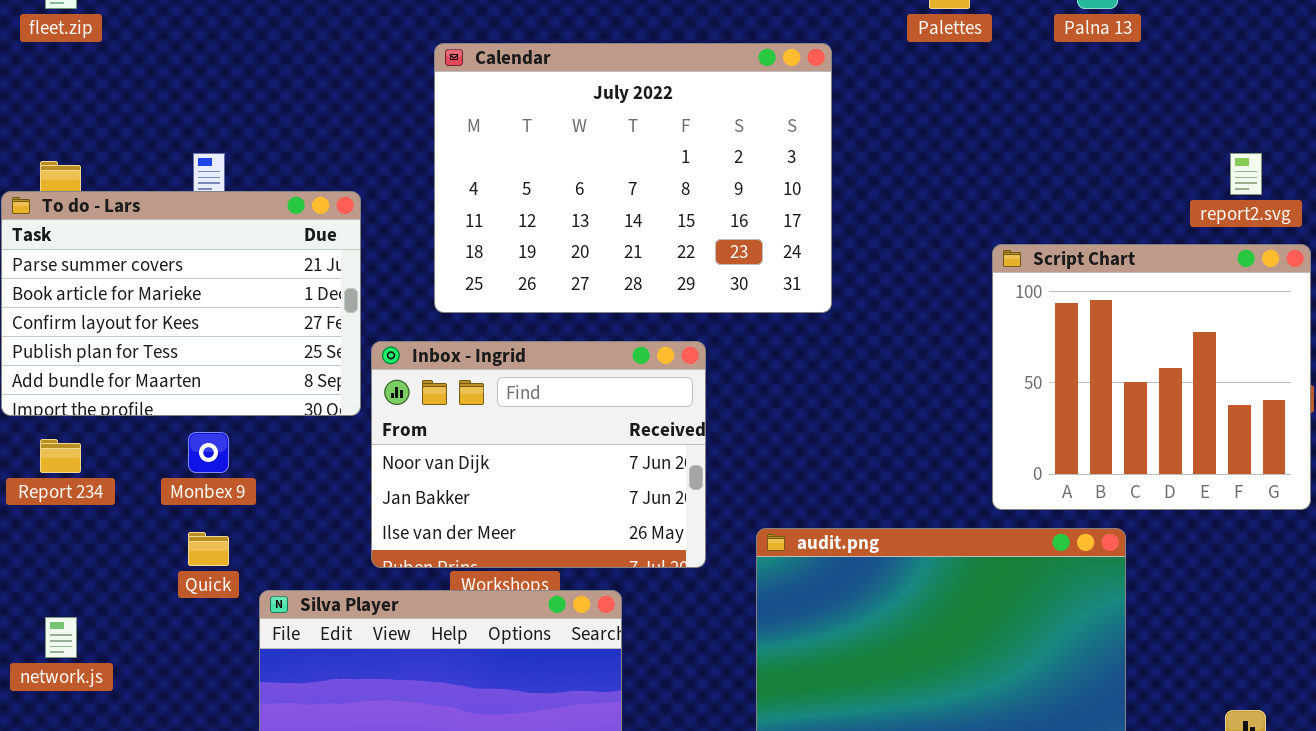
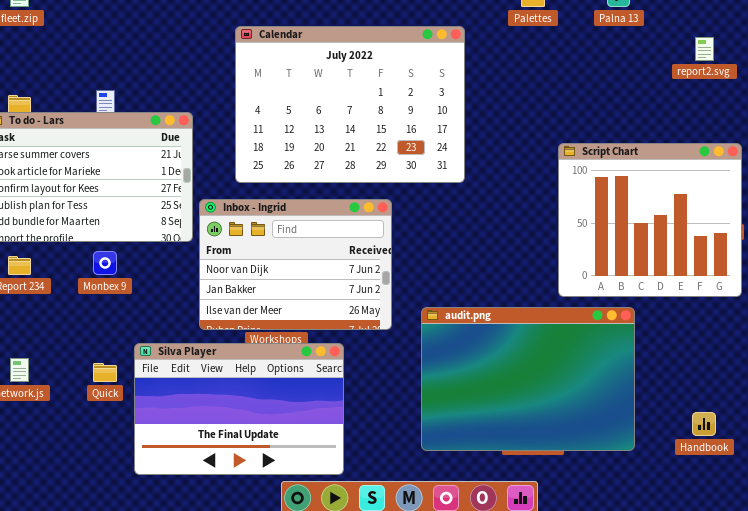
report2.svg: [1230,153,1262,195] -> [695,37,714,61], moved
Quick: [188,532,229,566] -> [93,363,117,382], moved

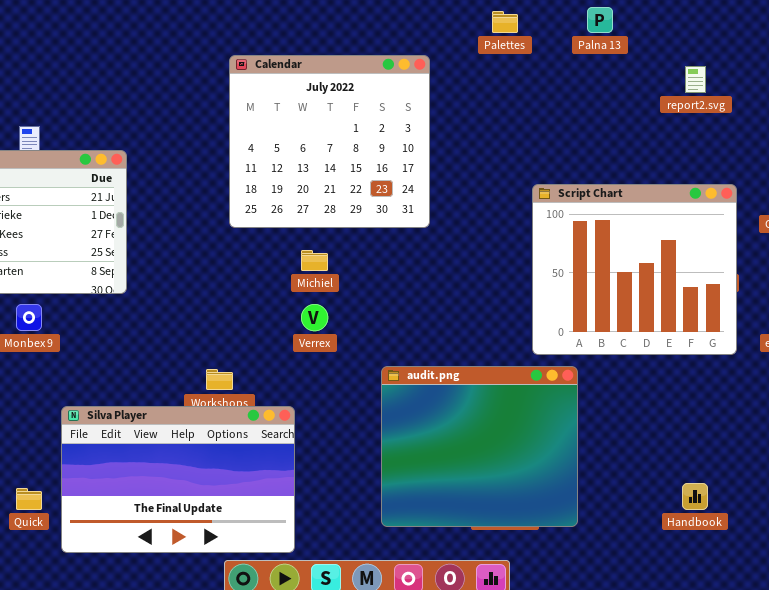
Calendar: [235,26,465,183] -> [229,55,430,228], resized
Inbox - Ingrid: [199,199,392,330] -> none, closed
audit.png: [421,307,635,451] -> [381,366,578,527], resized
Quick: [93,363,117,382] -> [16,488,42,510], moved

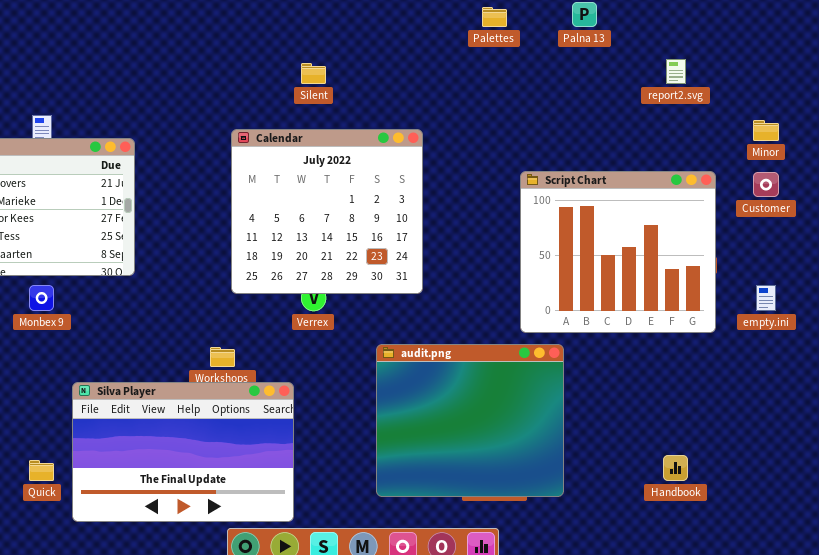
Calendar: [229,55,430,228] -> [231,129,423,294], moved

